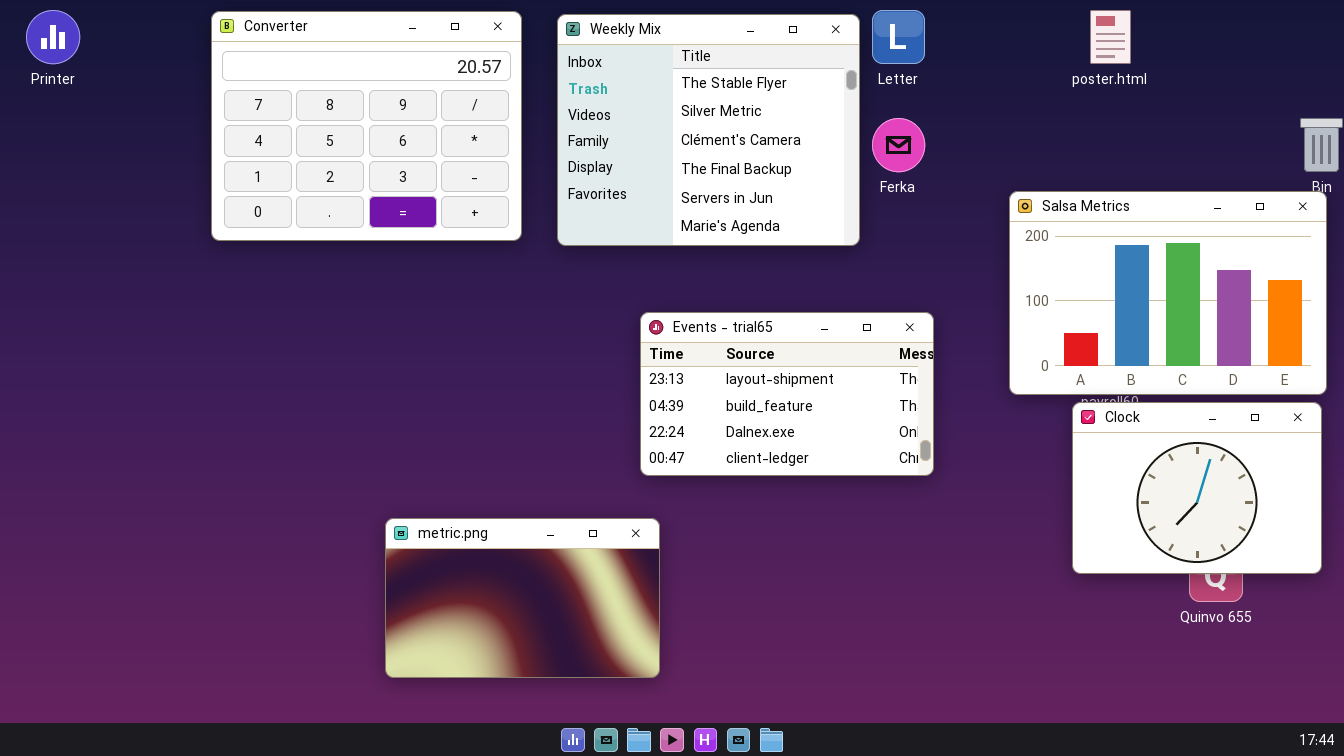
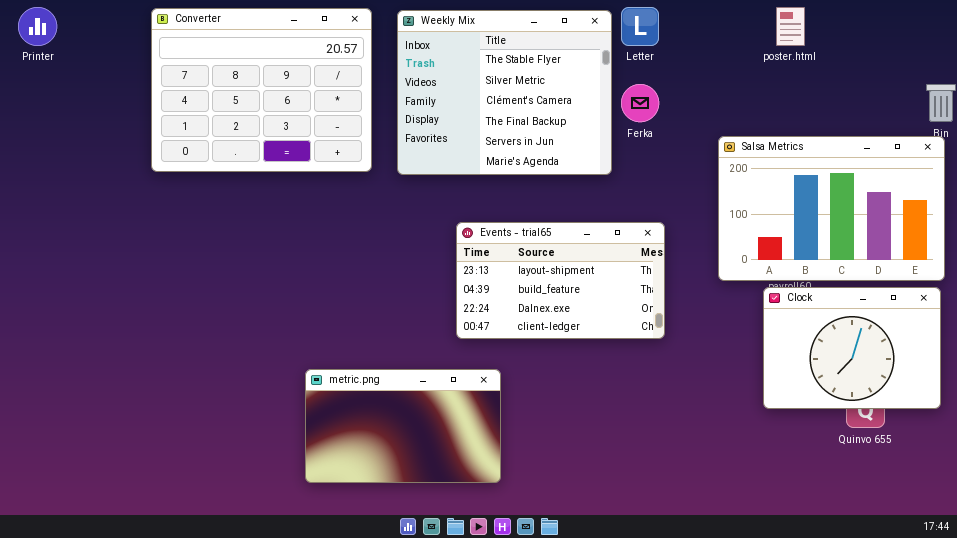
metric.png: [385,518,660,678] -> [305,369,501,483], moved

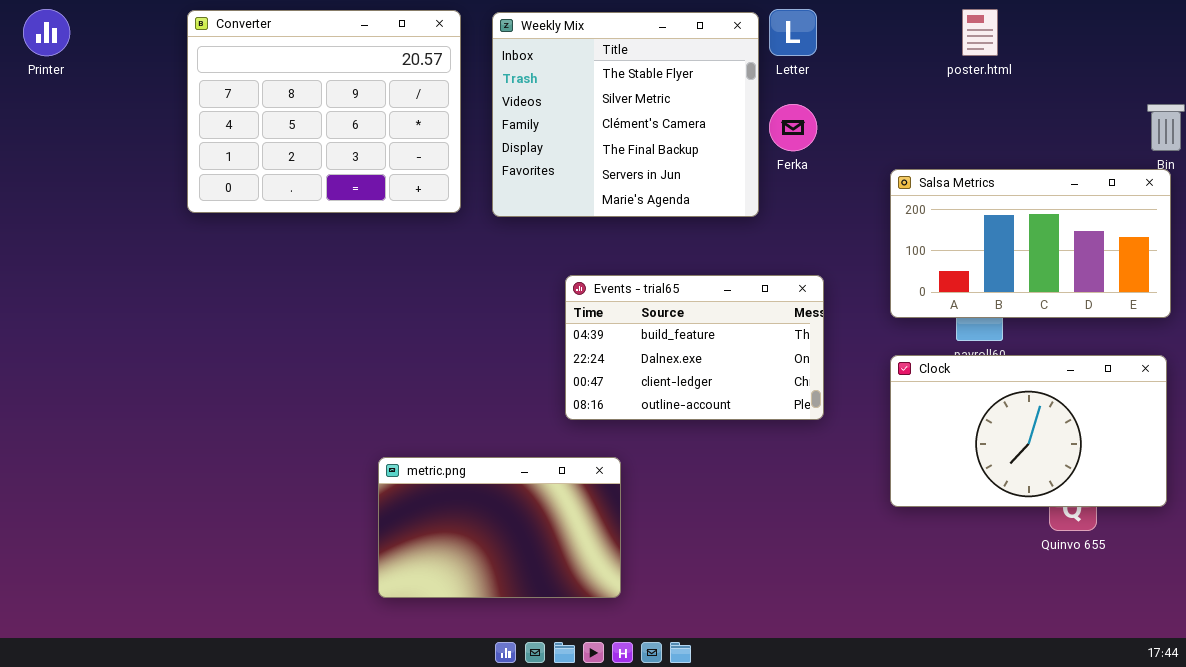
Salsa Metrics: [718,136,945,281] -> [890,169,1171,318], resized
Events - trial65: [456,222,665,339] -> [565,275,824,420], scrolled down 1 row
Clock: [763,287,941,409] -> [890,355,1167,507], resized

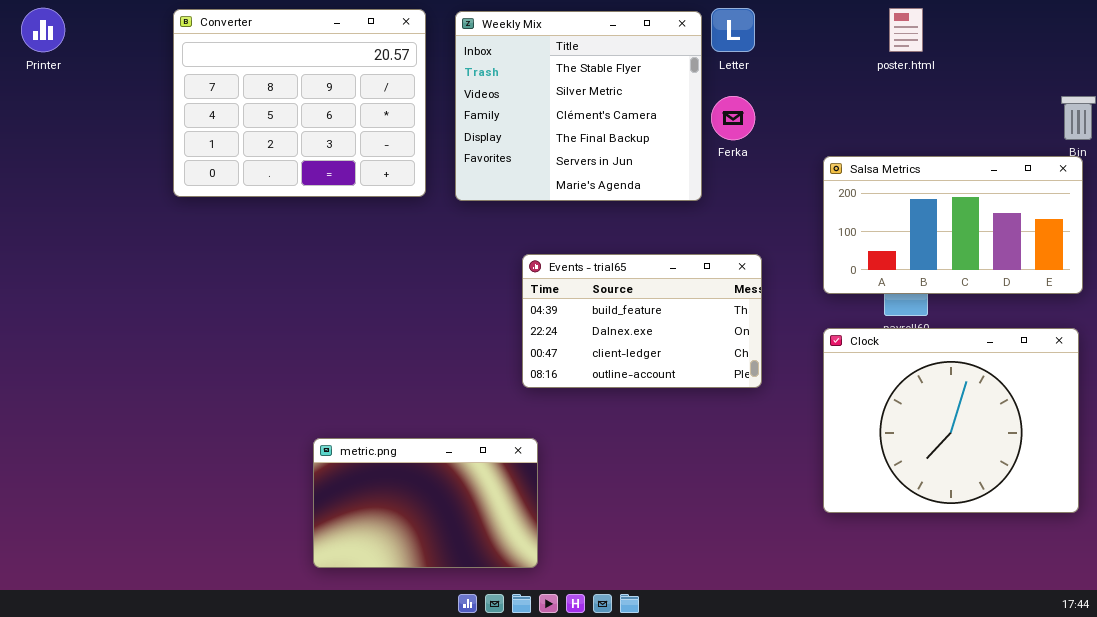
Clock: [890,355,1167,507] -> [823,328,1079,513], resized
metric.png: [378,457,621,598] -> [313,438,538,568], moved

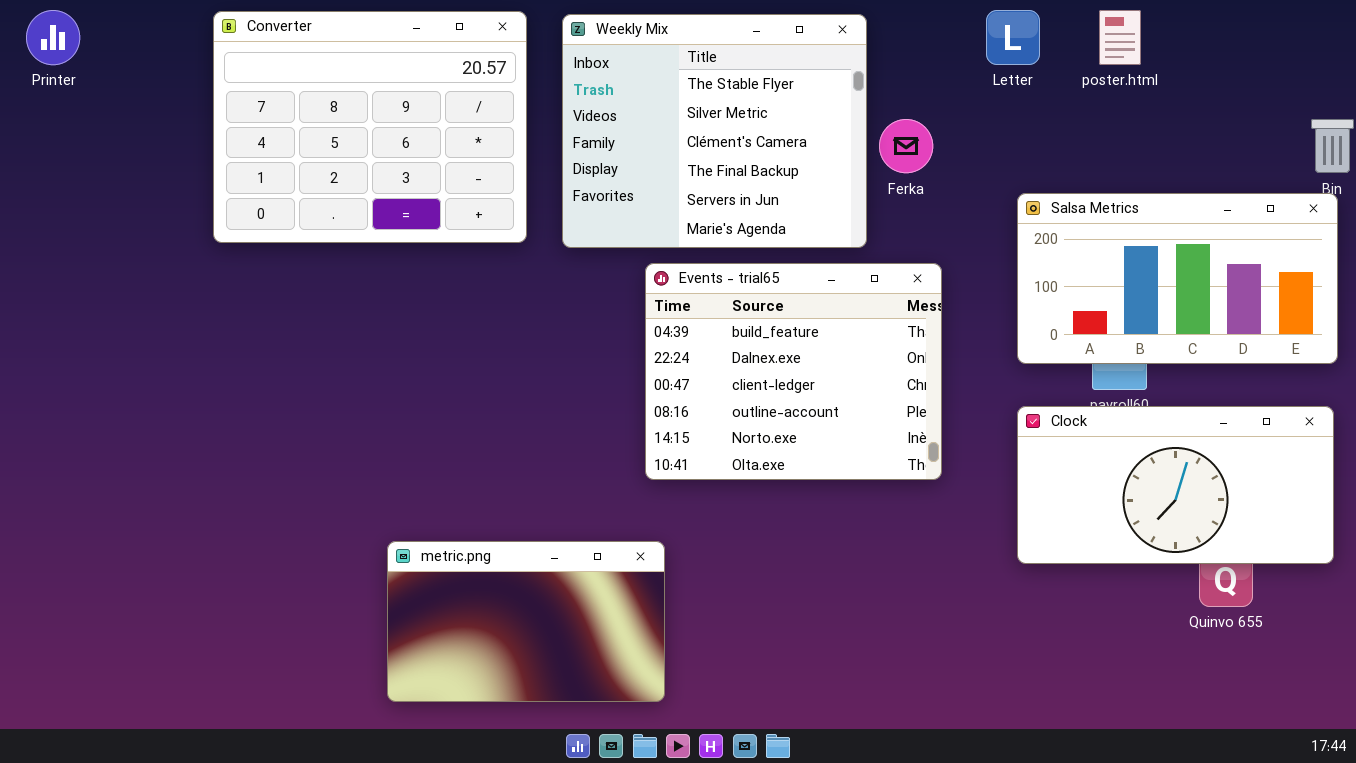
Letter: [711,8,755,52] -> [986,10,1040,65], moved
Events - trial65: [522,254,762,388] -> [645,263,942,480], resized
Clock: [823,328,1079,513] -> [1017,406,1334,564], resized

